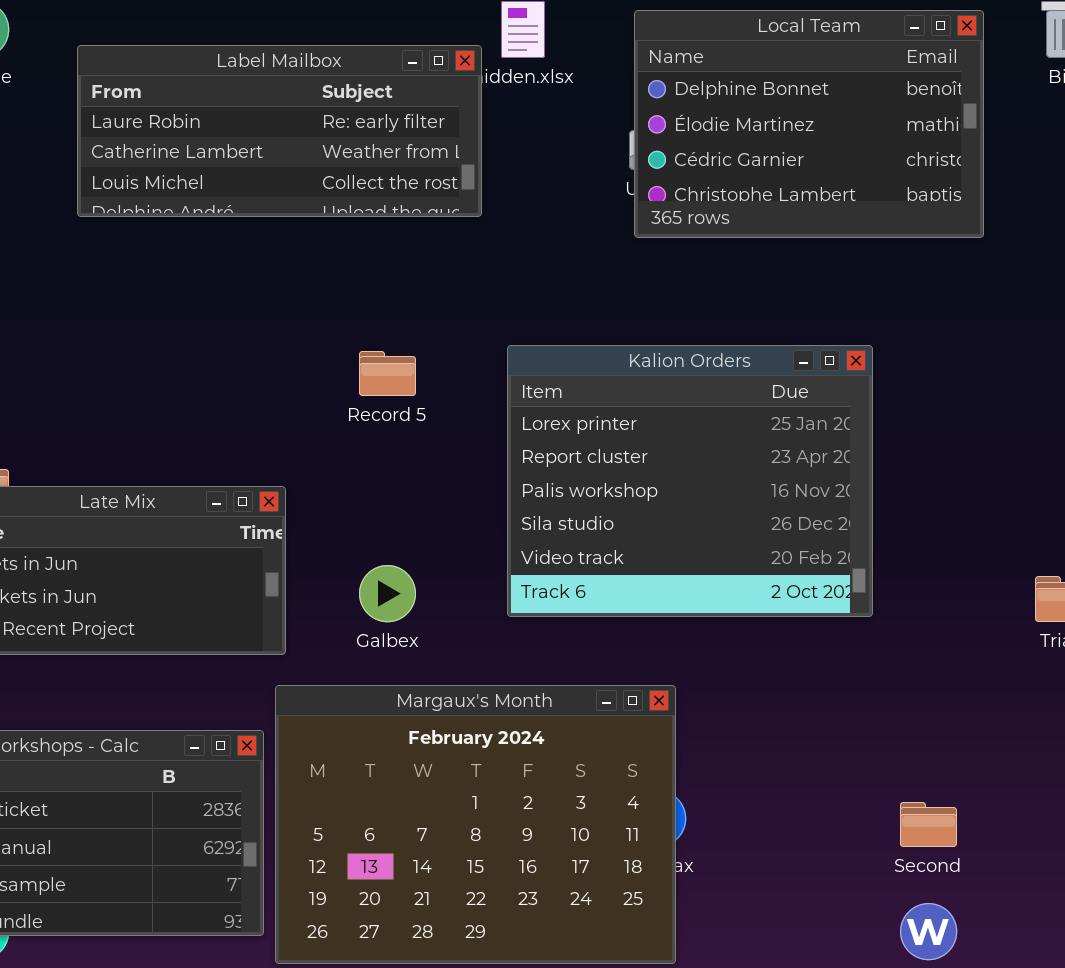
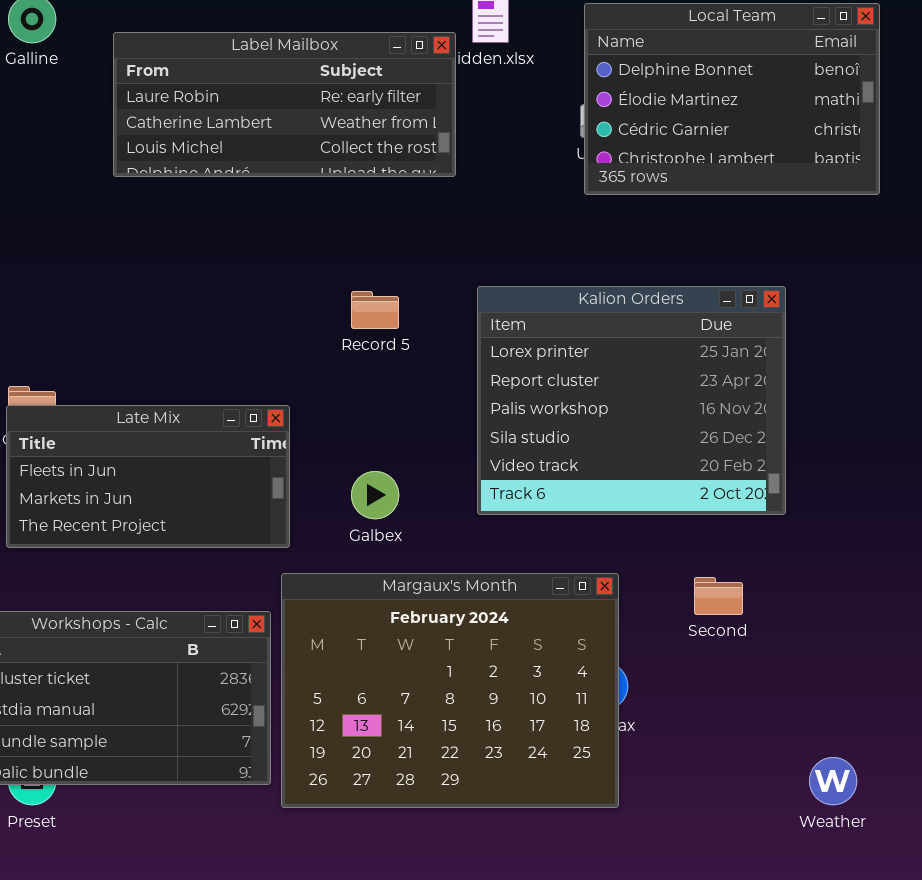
Second: [900,802,957,847] -> [694,577,743,615], moved

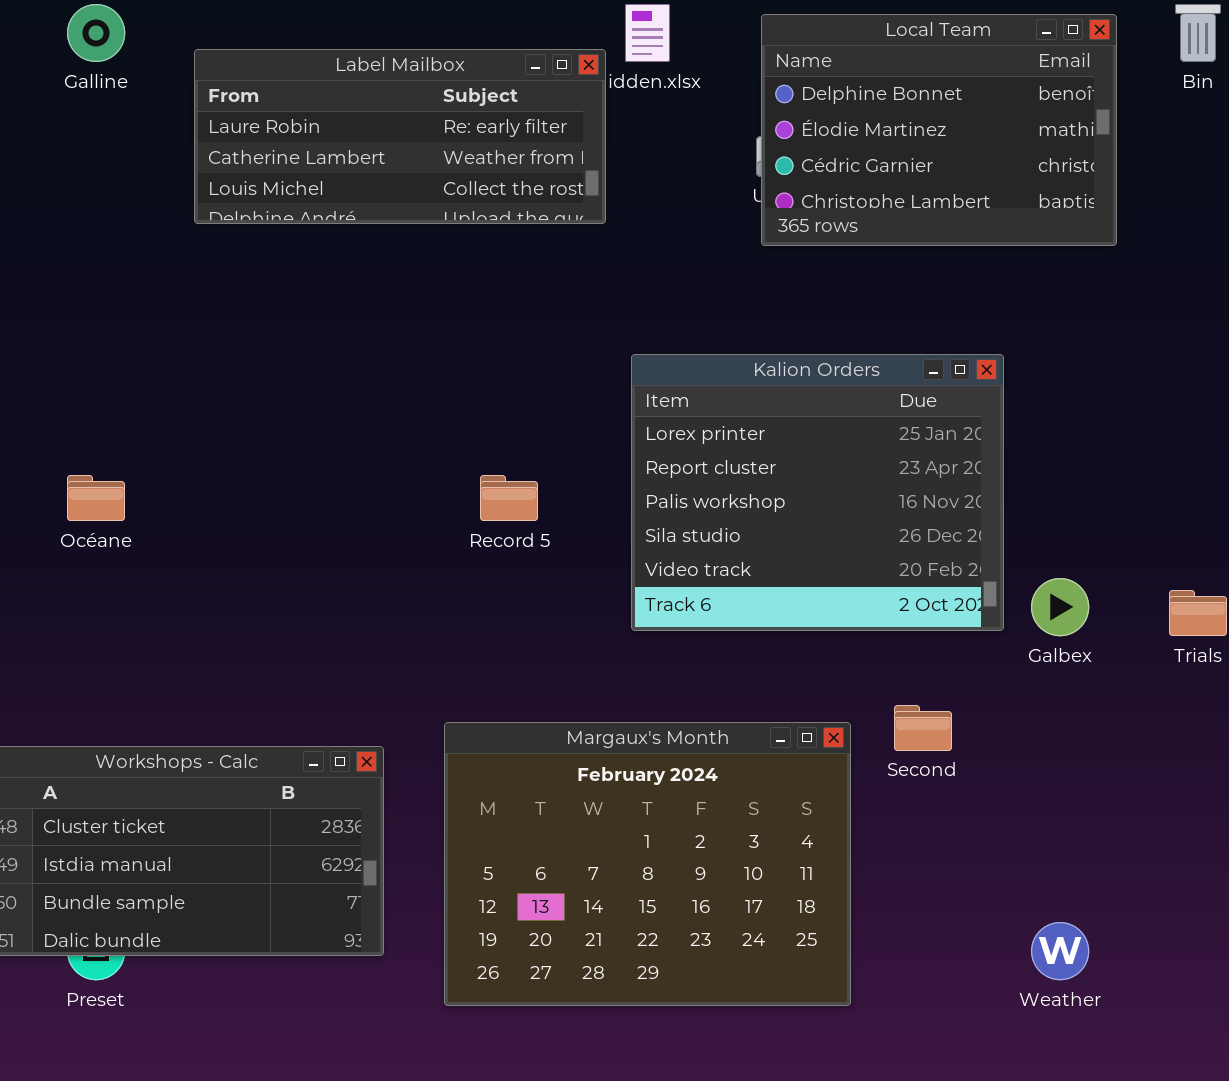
Record 5: [351,291,399,329] -> [480,475,538,521], moved
Late Mix: [6,405,290,548] -> none, closed
Galbex: [351,471,399,519] -> [1031,578,1089,636], moved
Margaux's Month: [281,573,619,808] -> [444,722,851,1006], moved

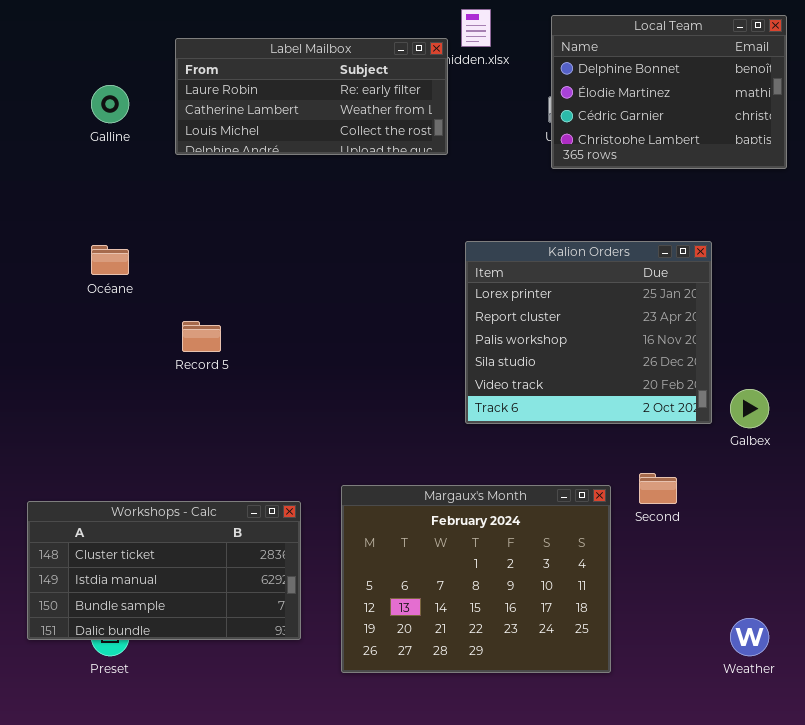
Galline: [67,4,125,62] -> [91,85,129,123], moved
Océane: [67,475,125,521] -> [91,245,129,275], moved
Record 5: [480,475,538,521] -> [182,321,221,352], moved

